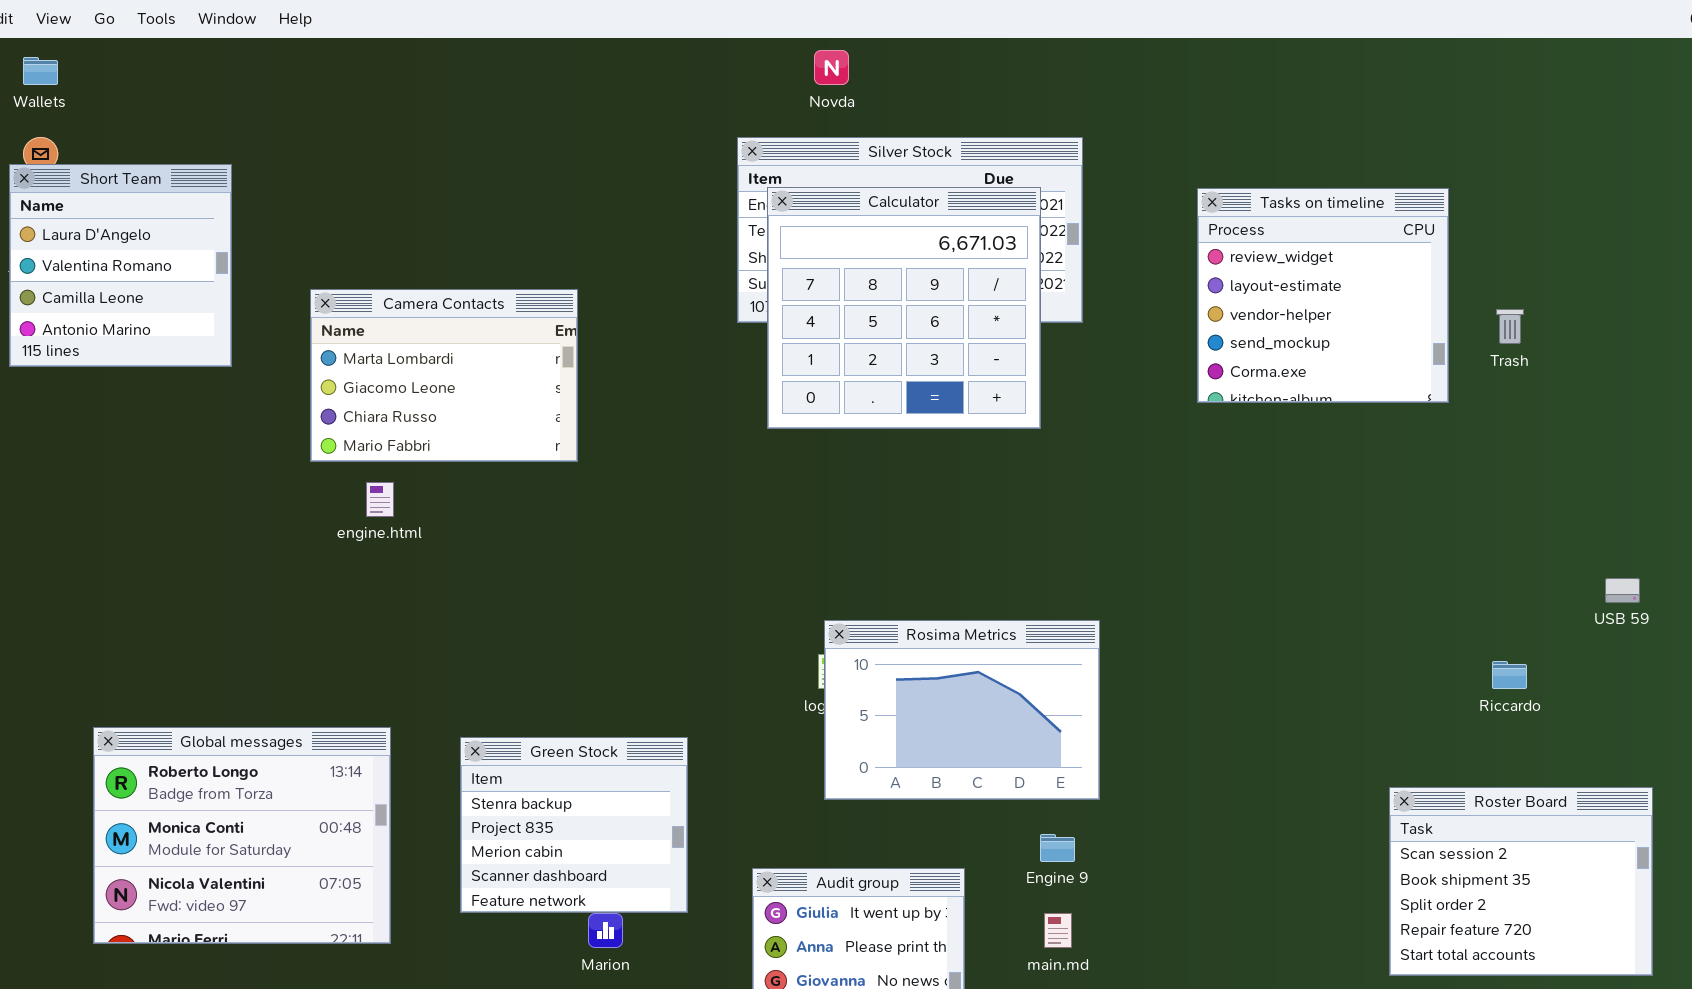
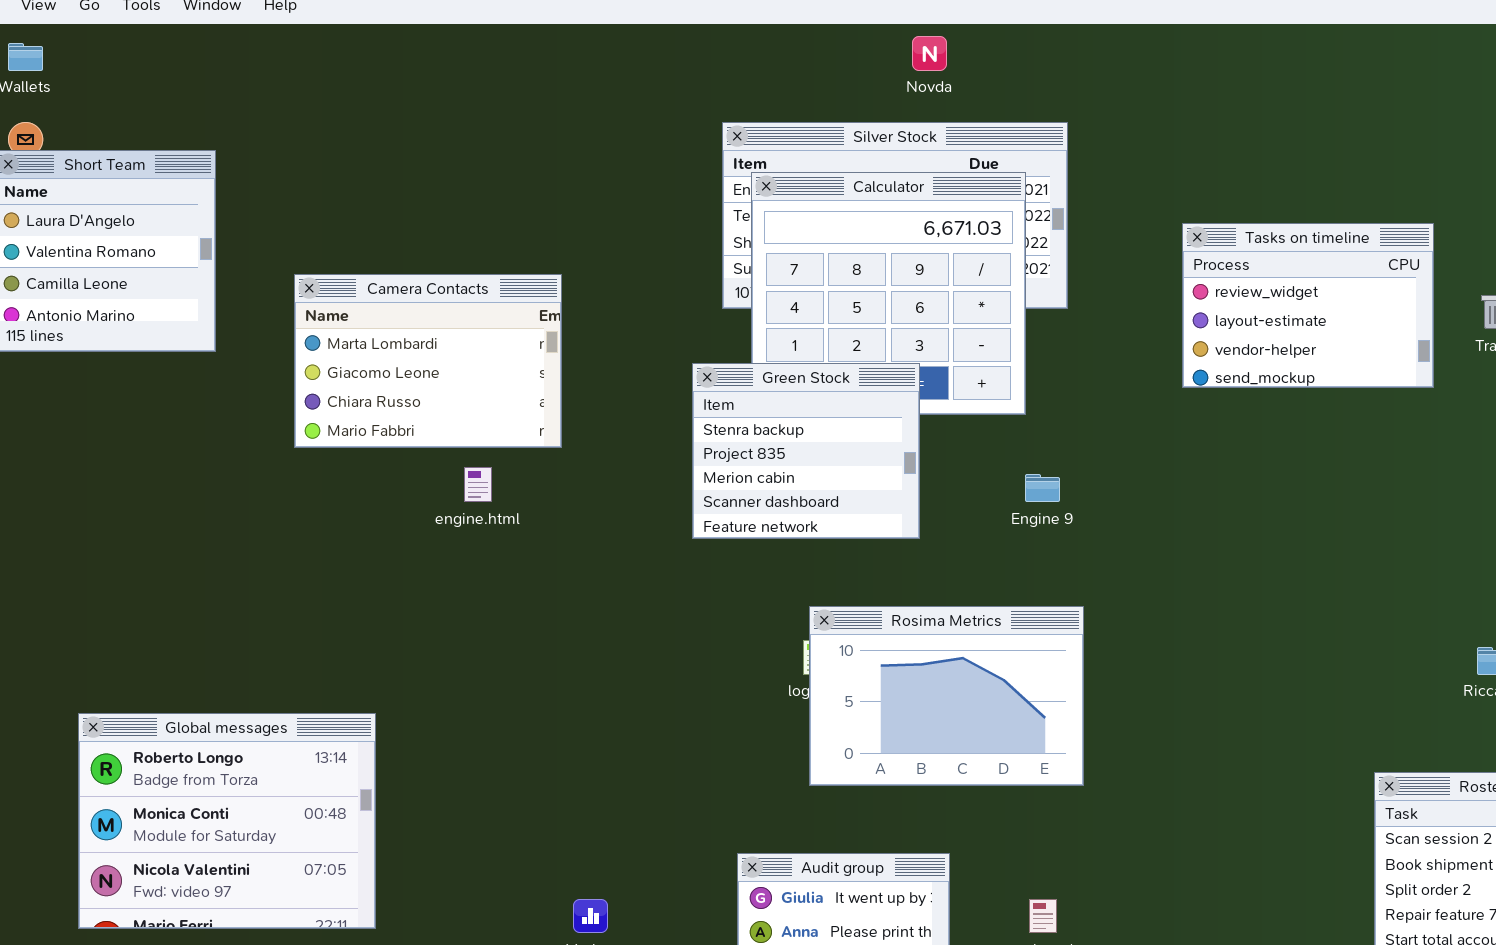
Novda: [814,50,849,85] -> [912,36,947,71], moved
Tasks on timeline: [1197,188,1449,403] -> [1182,223,1434,388], resized
engine.html: [366,482,394,517] -> [464,467,492,502], moved
Green Stock: [460,737,688,913] -> [692,363,920,539], moved
Engine 9: [1040,834,1075,862] -> [1025,474,1060,502], moved

